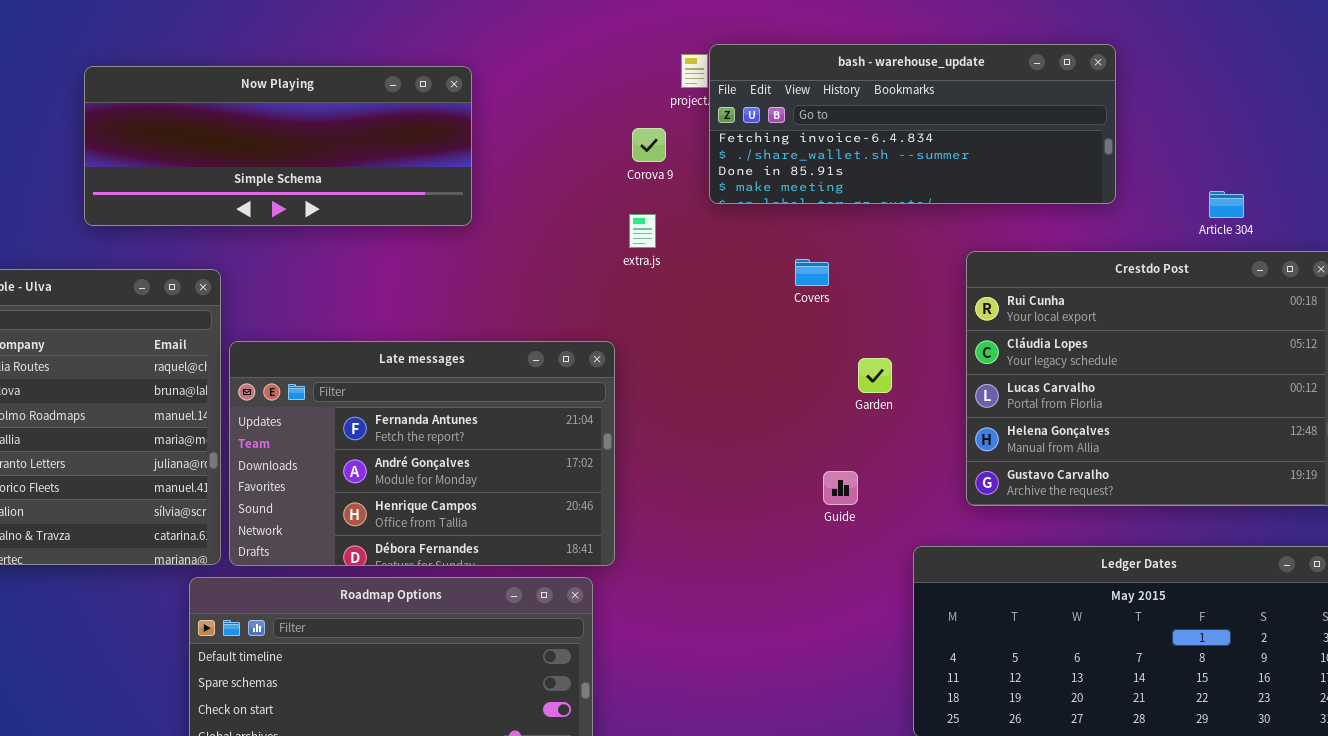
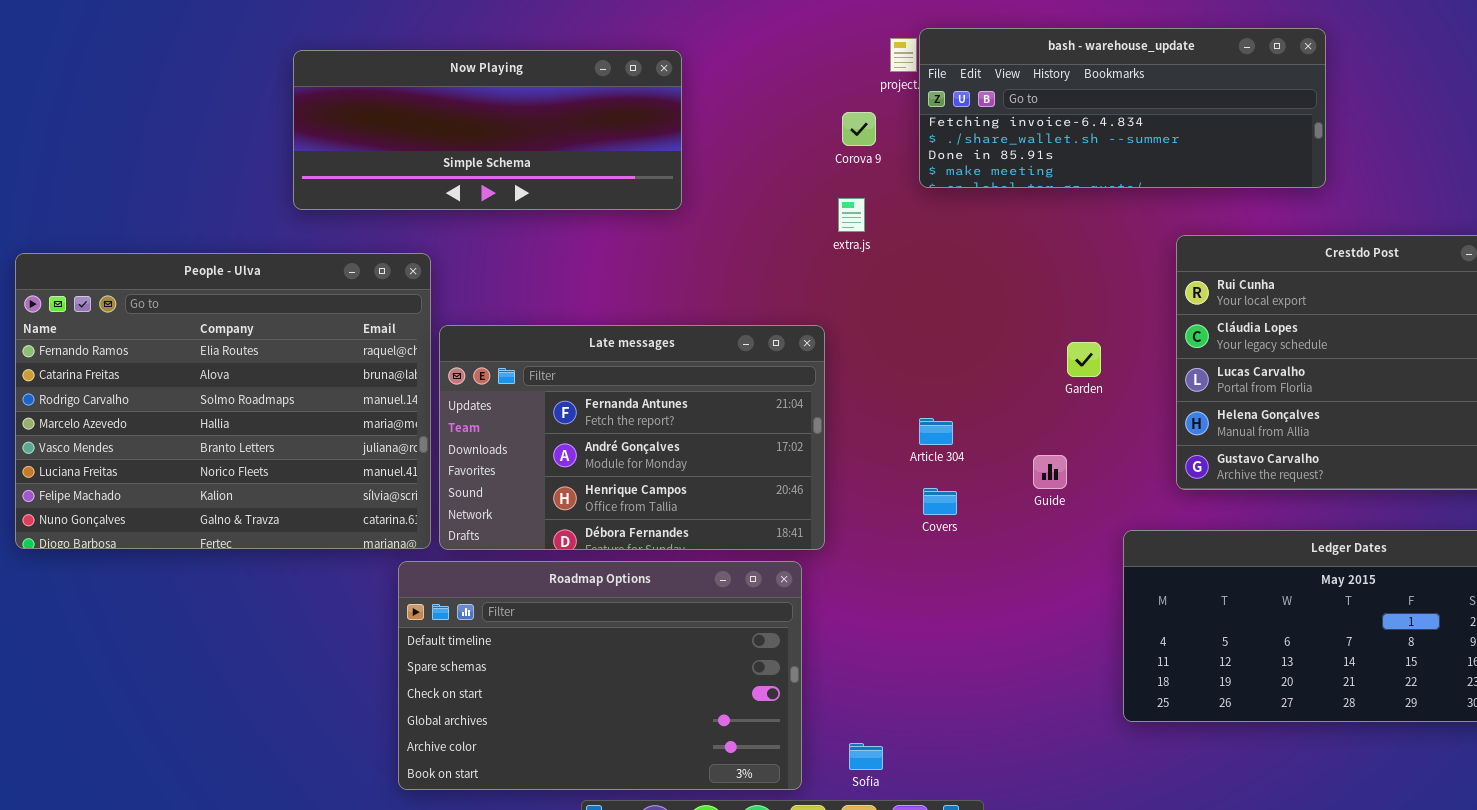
Article 304: [1209,191,1244,218] -> [919,418,953,445], moved
Covers: [795,259,829,286] -> [923,488,957,515], moved

